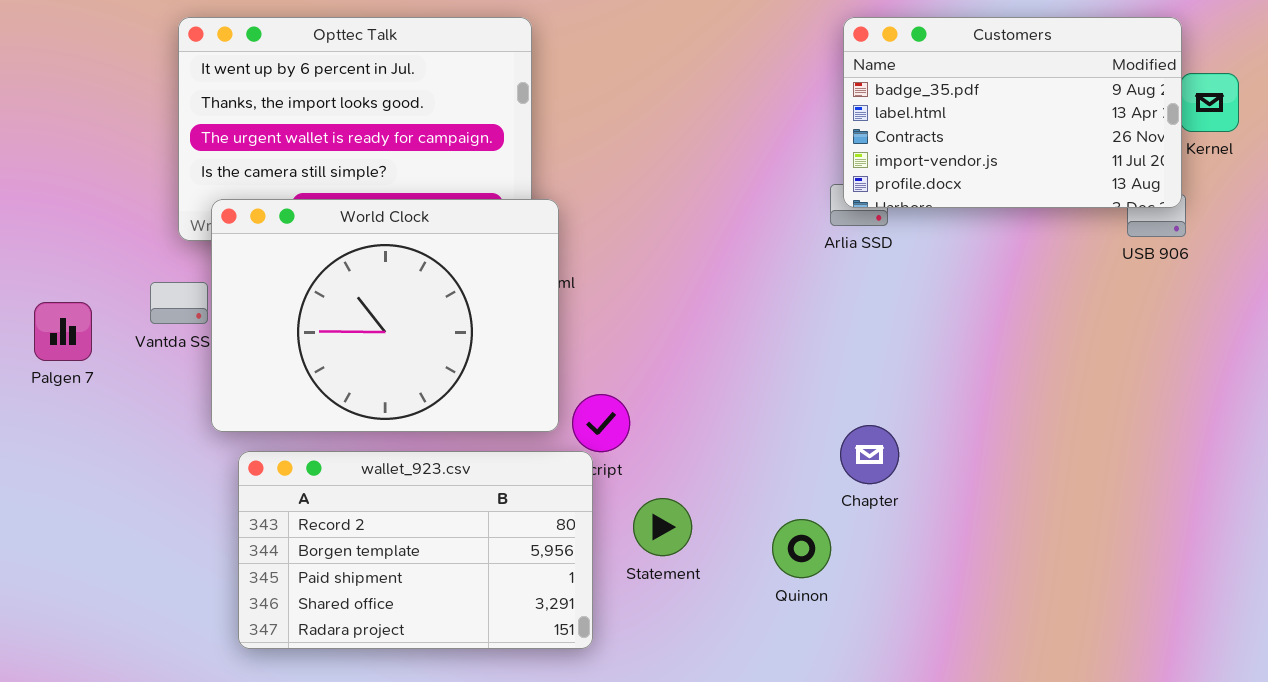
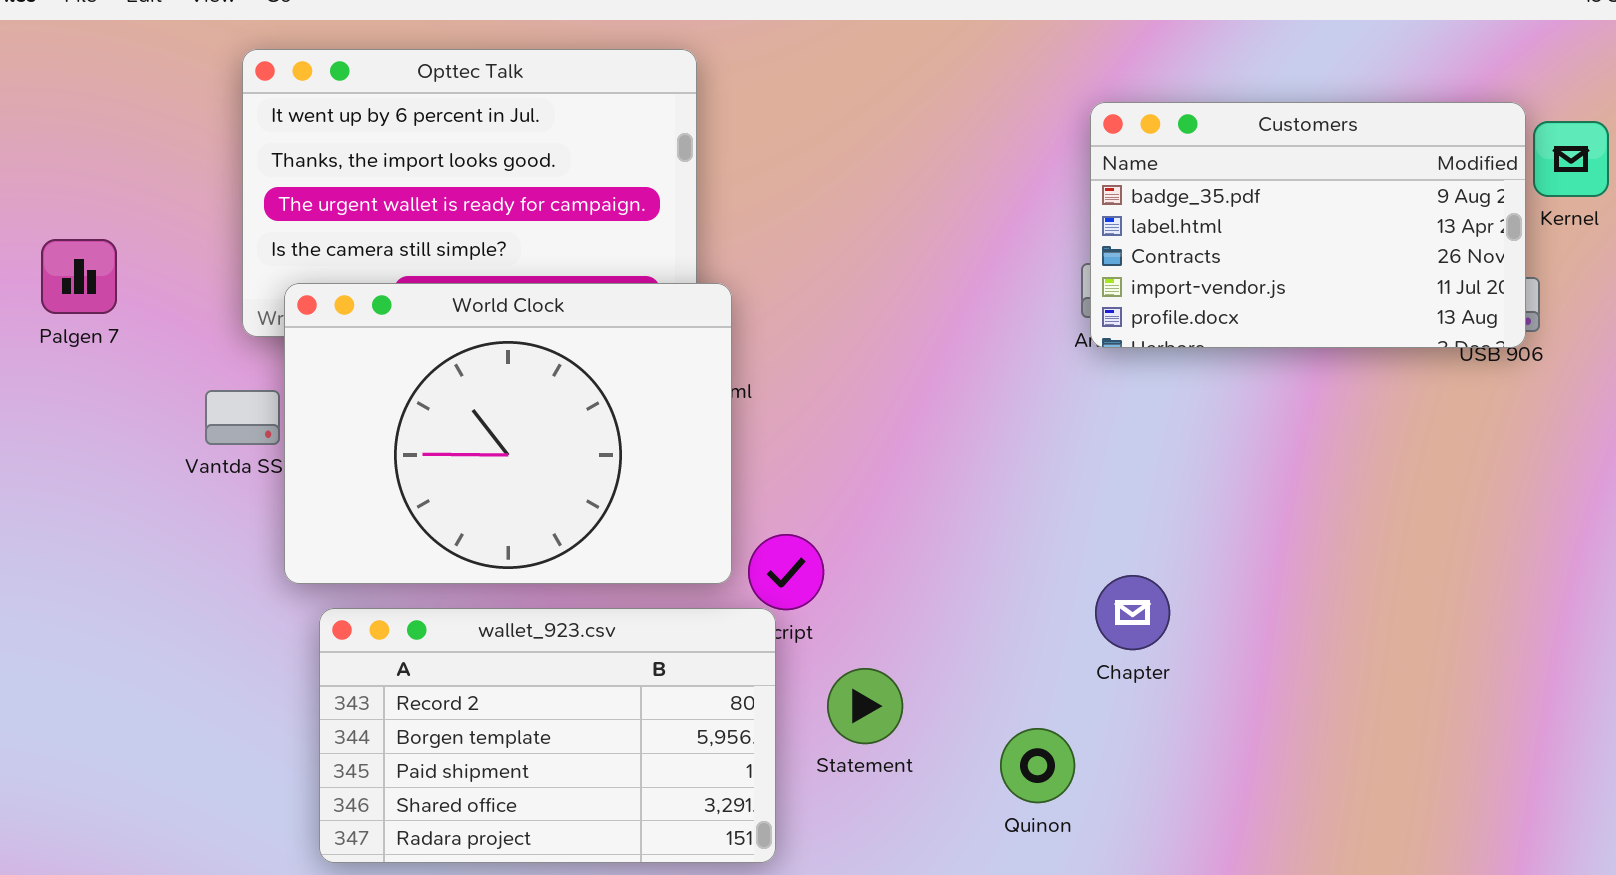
Customers: [843,17,1182,208] -> [1090,102,1526,348], moved
Palgen 7: [34,302,92,361] -> [41,239,117,314], moved
Quinon: [772,519,831,578] -> [1000,728,1075,803], moved

